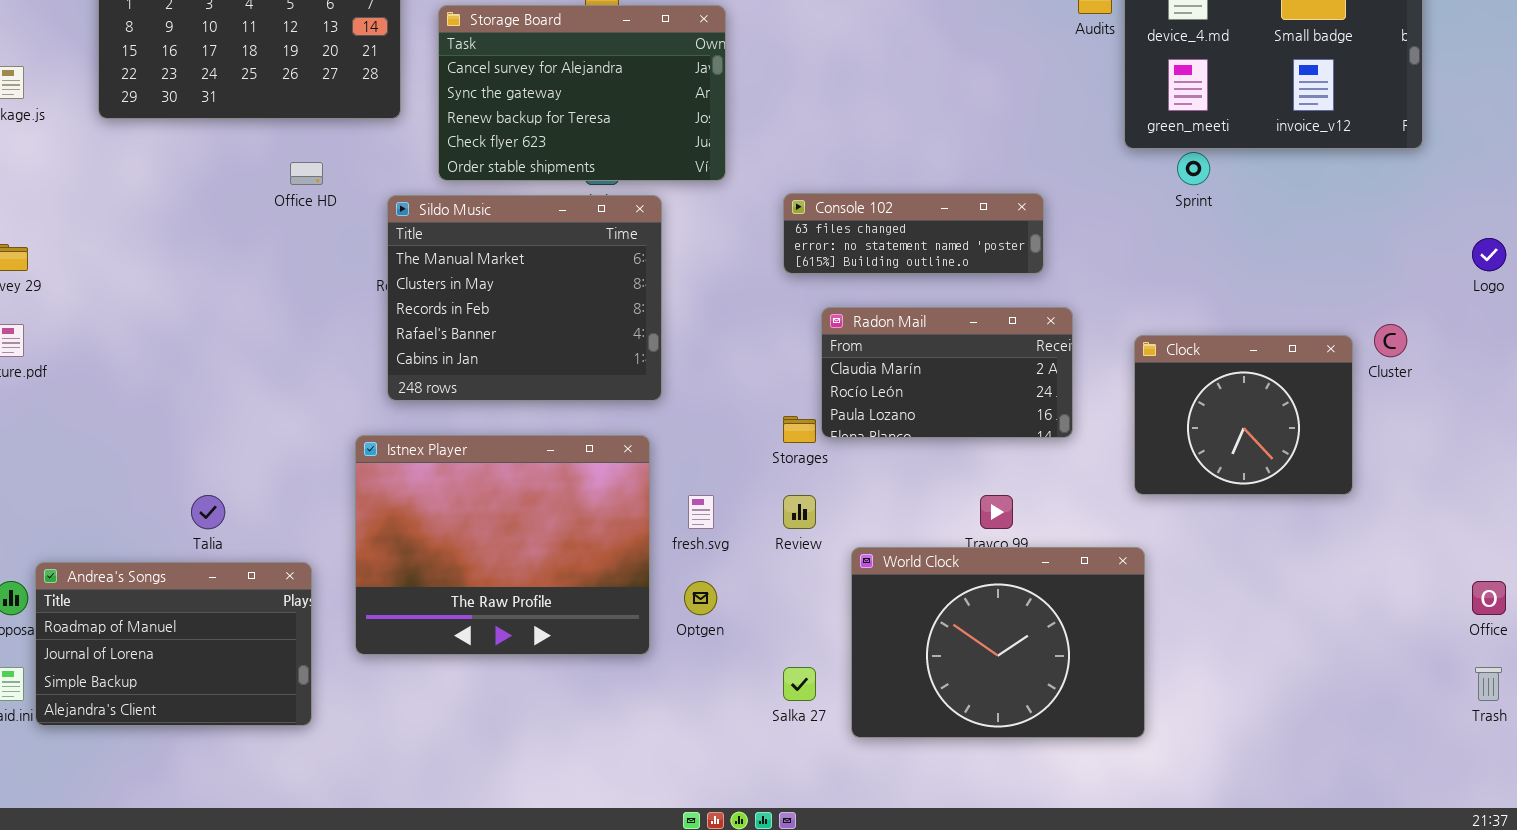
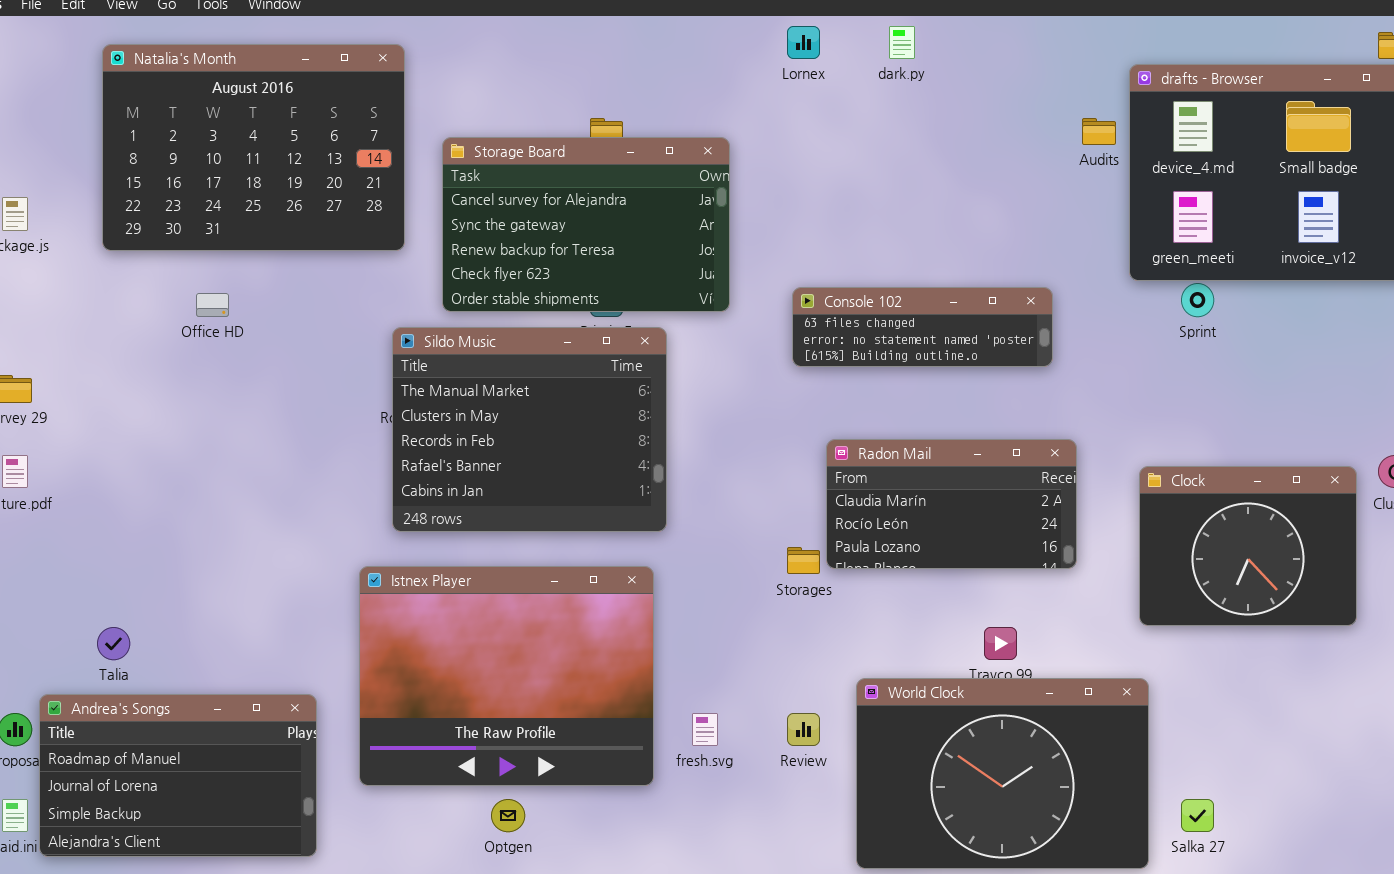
Office HD: [290,162,323,185] -> [196,293,229,317], moved
Console 102: [783,193,1044,274] -> [792,287,1053,367], moved
Talia: [191,495,225,529] -> [97,627,130,660], moved
fresh.svg: [688,495,714,529] -> [692,713,718,746], moved
Review: [783,495,816,529] -> [787,713,820,746], moved
Optgen: [684,581,717,615] -> [491,799,525,832], moved
Salka 27: [783,667,816,701] -> [1181,799,1214,832], moved

